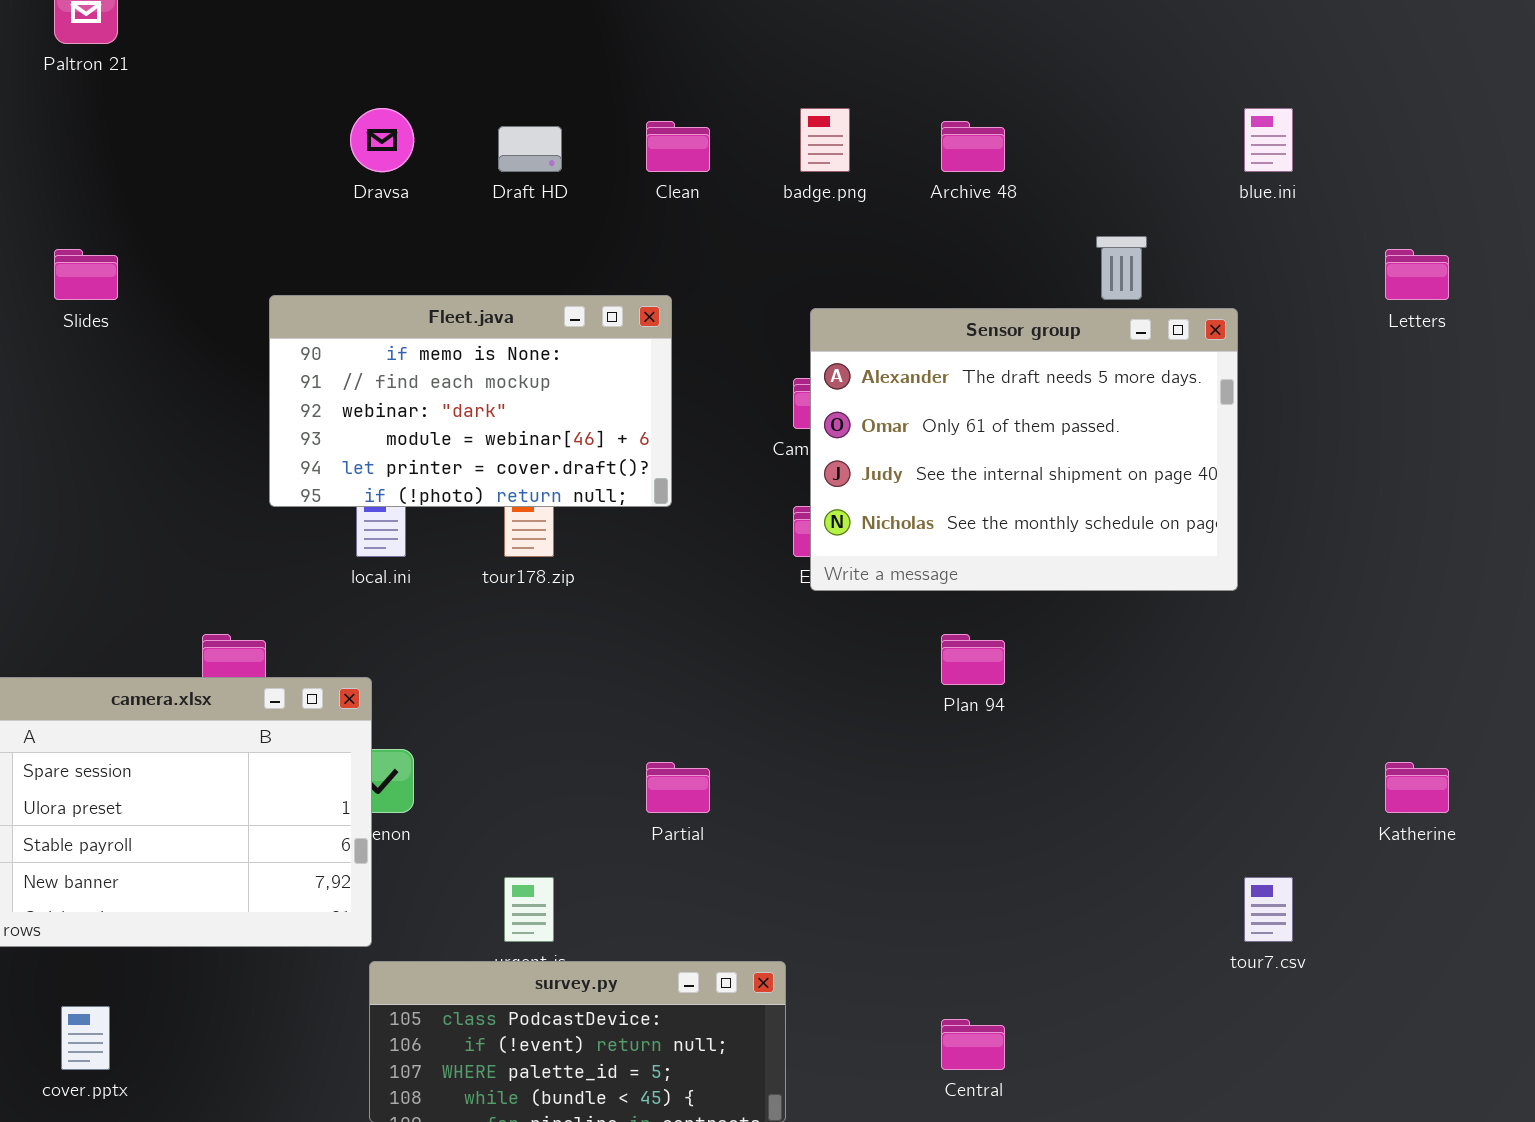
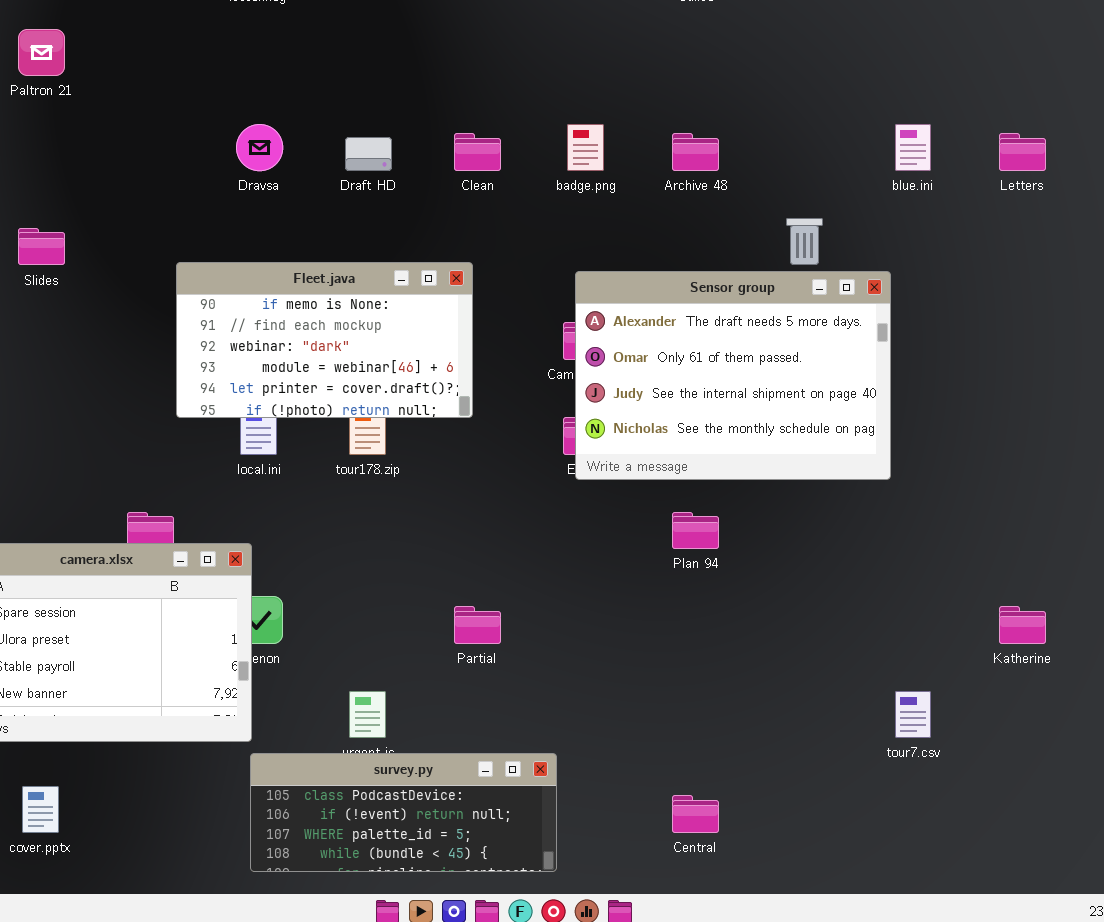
Letters: [1385,249,1449,300] -> [999,133,1046,171], moved

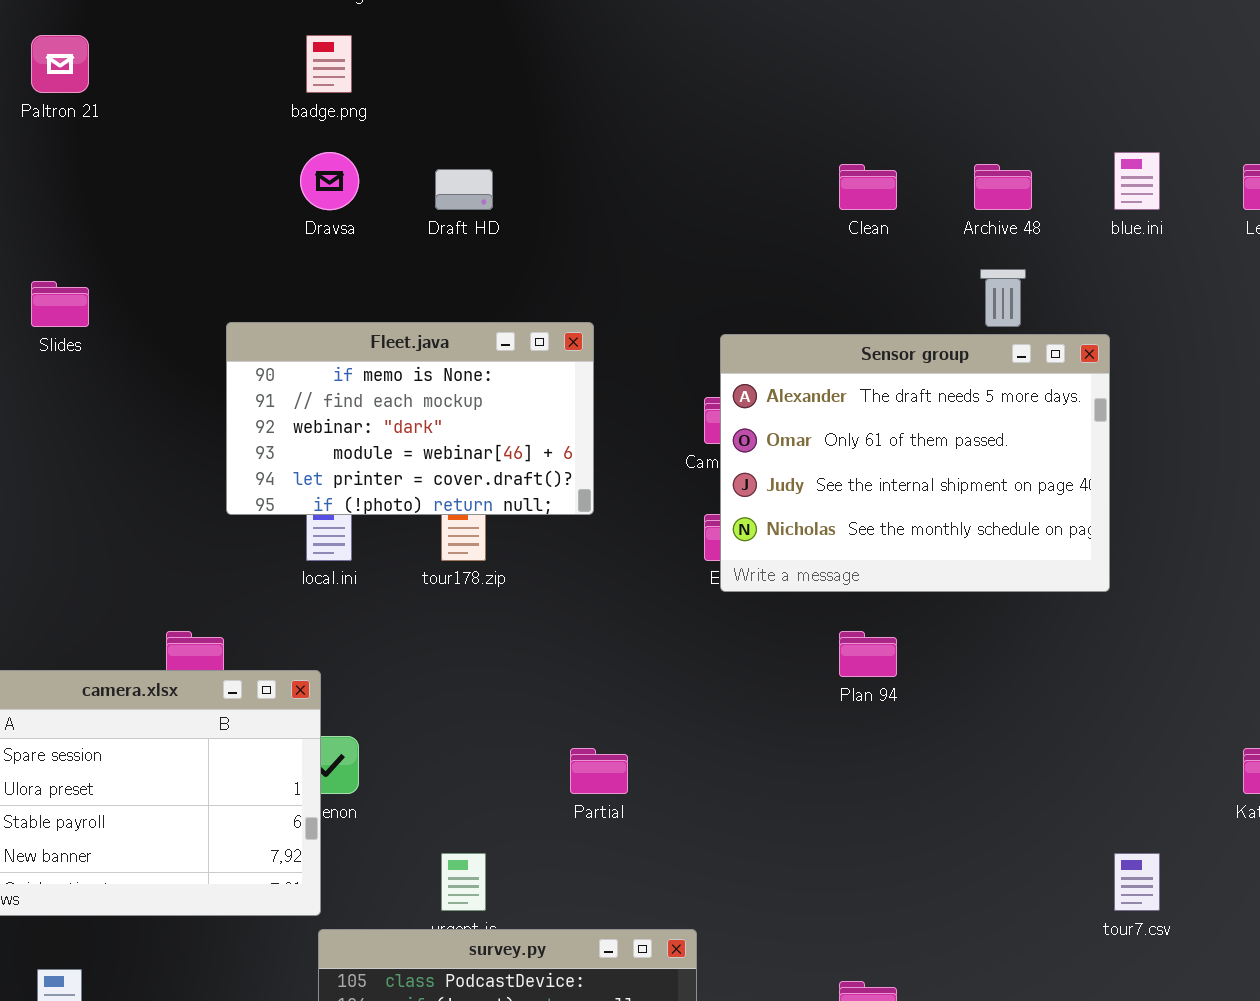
badge.png: [567,124,604,171] -> [306,35,352,93], moved
Clean: [454,133,501,171] -> [839,164,897,210], moved
Archive 48: [672,133,719,171] -> [974,164,1032,210], moved

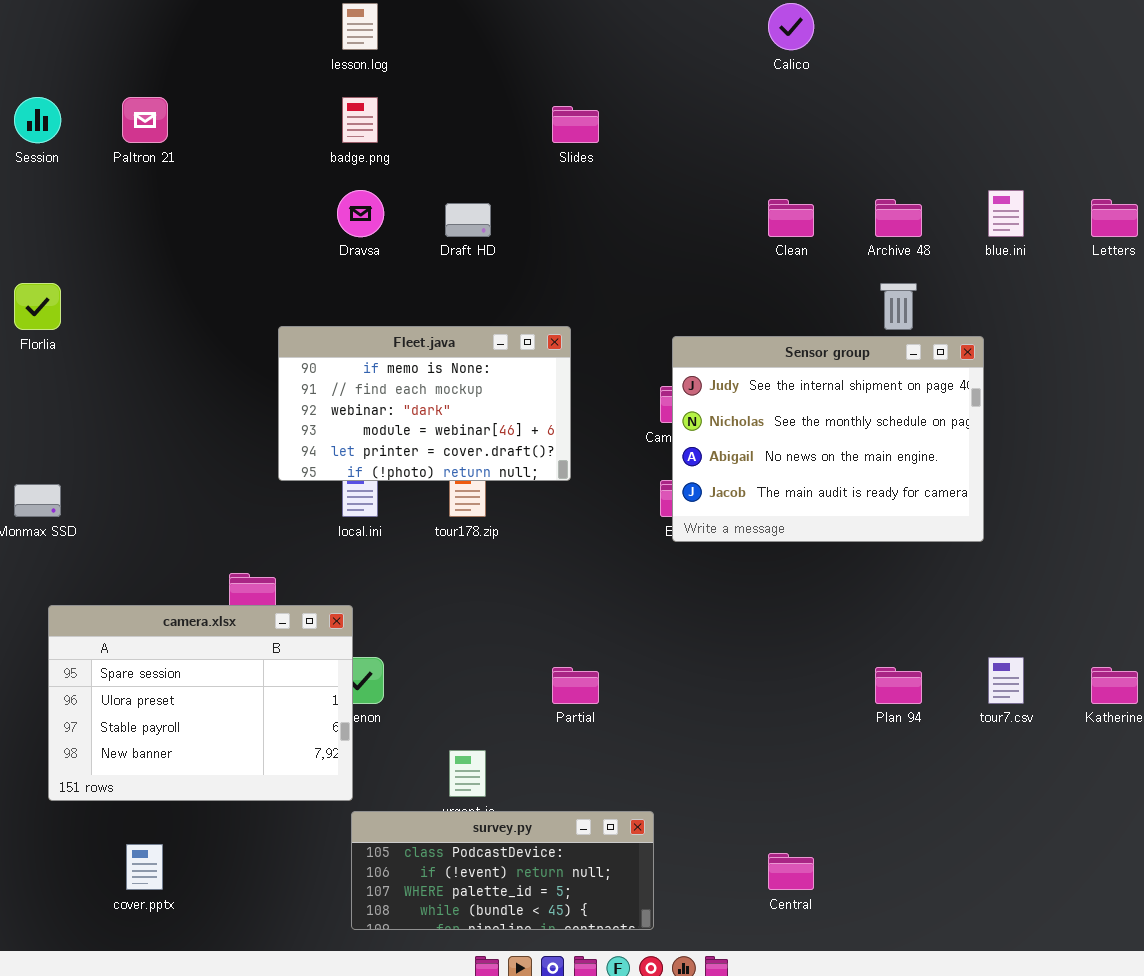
Slides: [31,281,89,327] -> [552,106,599,143], moved
Sensor group: [720,334,1110,592] -> [672,336,984,542], scrolled down 2 rows
Plan 94: [839,631,897,677] -> [875,667,922,704], moved
tour7.csv: [1114,853,1160,911] -> [988,657,1024,704], moved

